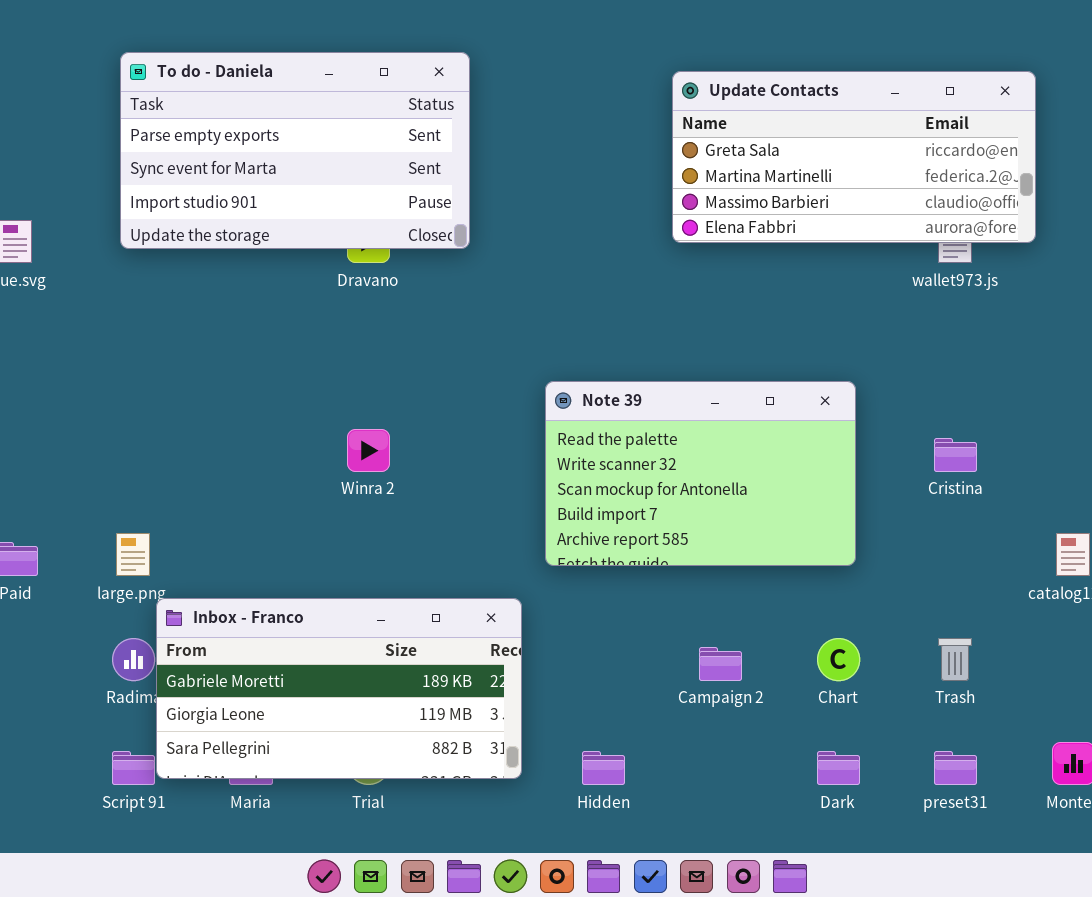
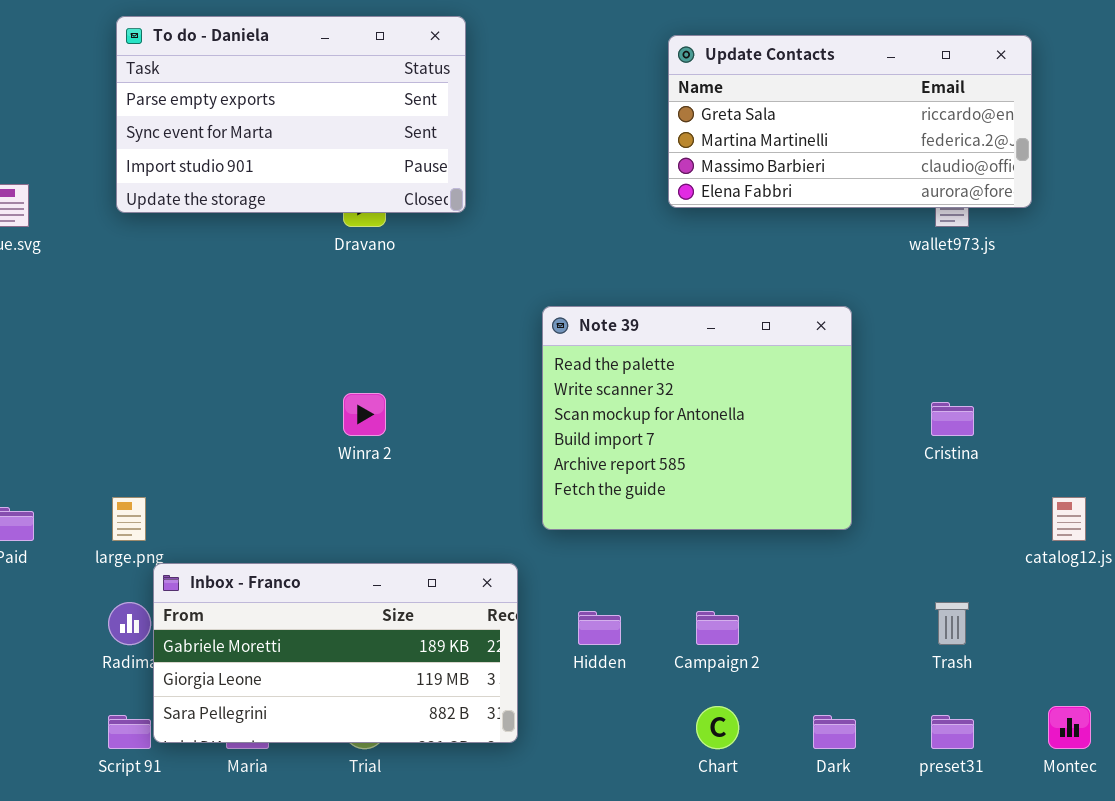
Note 39: [545,381,856,566] -> [542,306,852,530], resized
Chart: [817,638,860,681] -> [696,706,739,749], moved
Hidden: [582,751,625,785] -> [578,611,621,645], moved

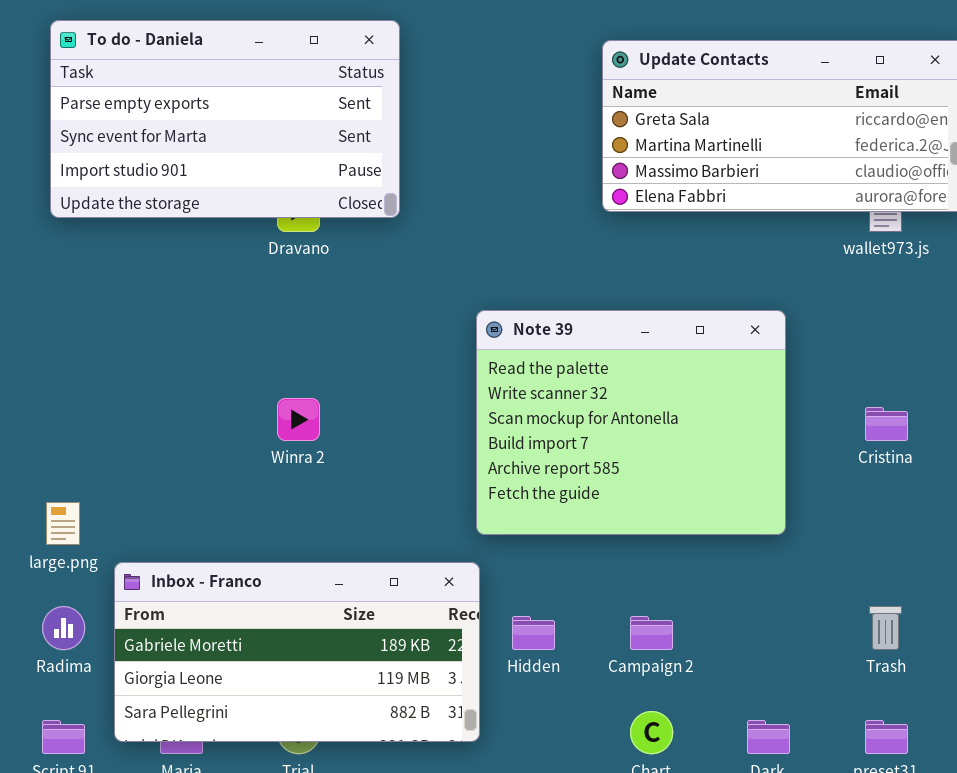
Inbox - Franco: [153,563,518,743] -> [114,562,480,742], moved

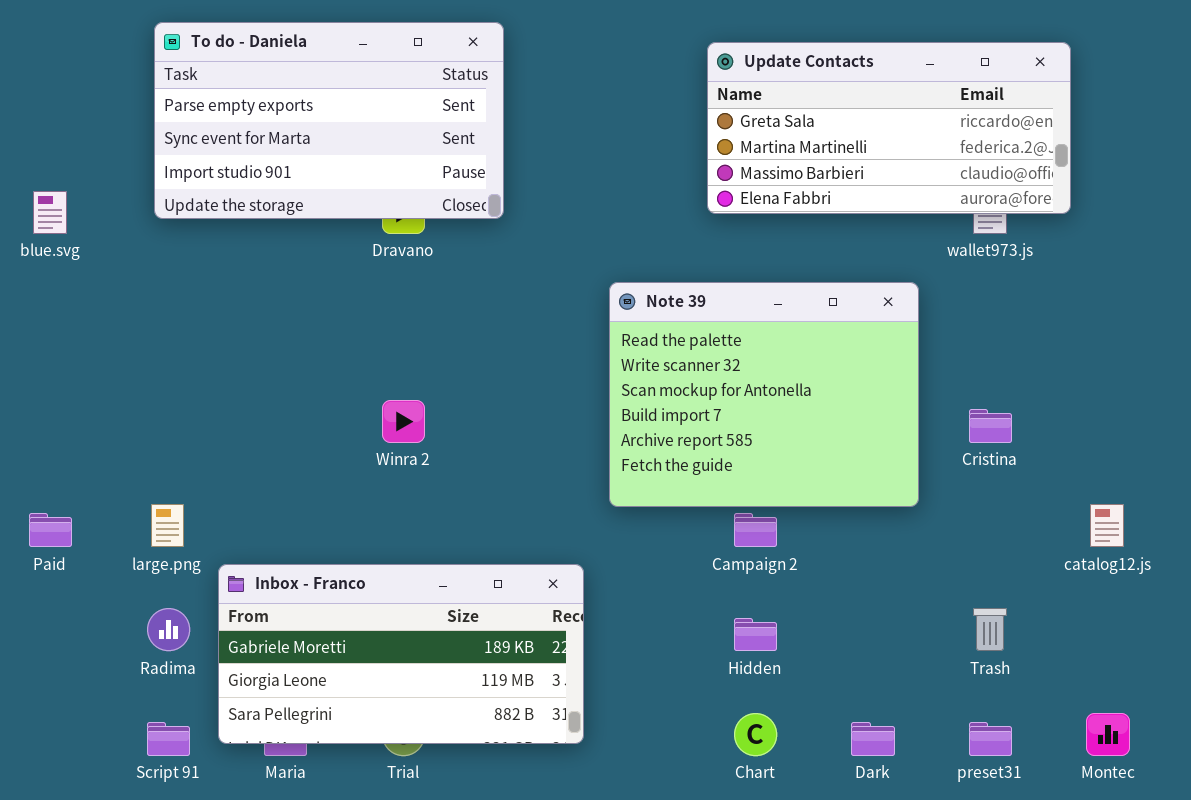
Note 39: [476,310,786,535] -> [609,282,919,507], moved
Hidden: [512,616,555,650] -> [734,618,777,651], moved
Campaign 2: [630,616,673,650] -> [734,513,777,547], moved

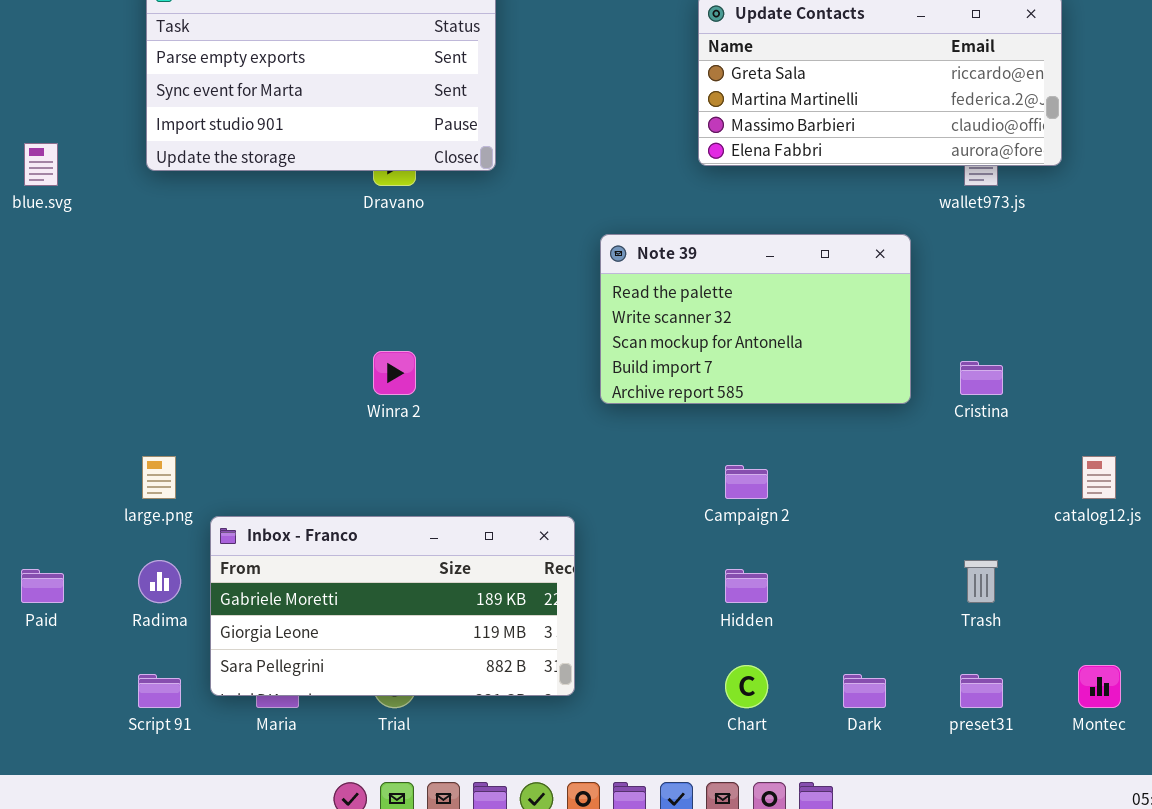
Note 39: [609,282,919,507] -> [600,234,911,404], resized
Paid: [29,513,72,547] -> [21,569,64,603], moved

